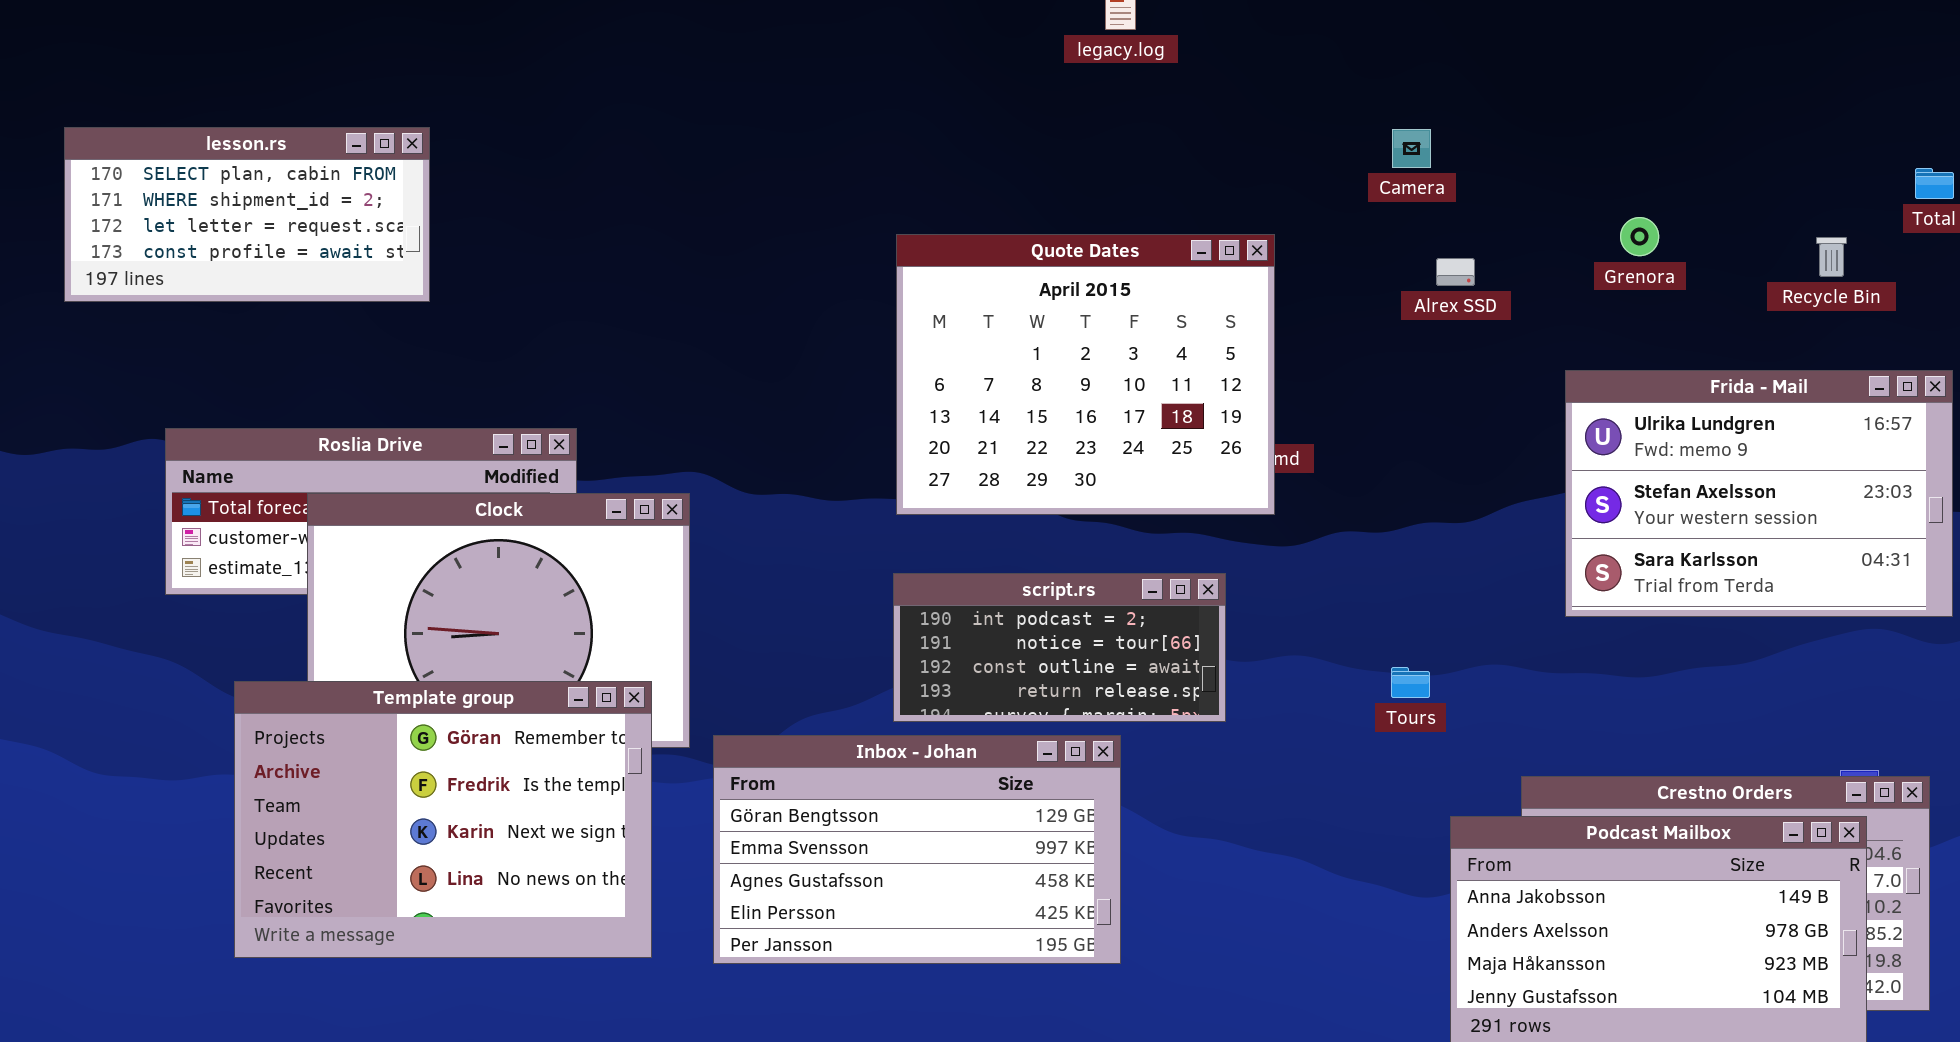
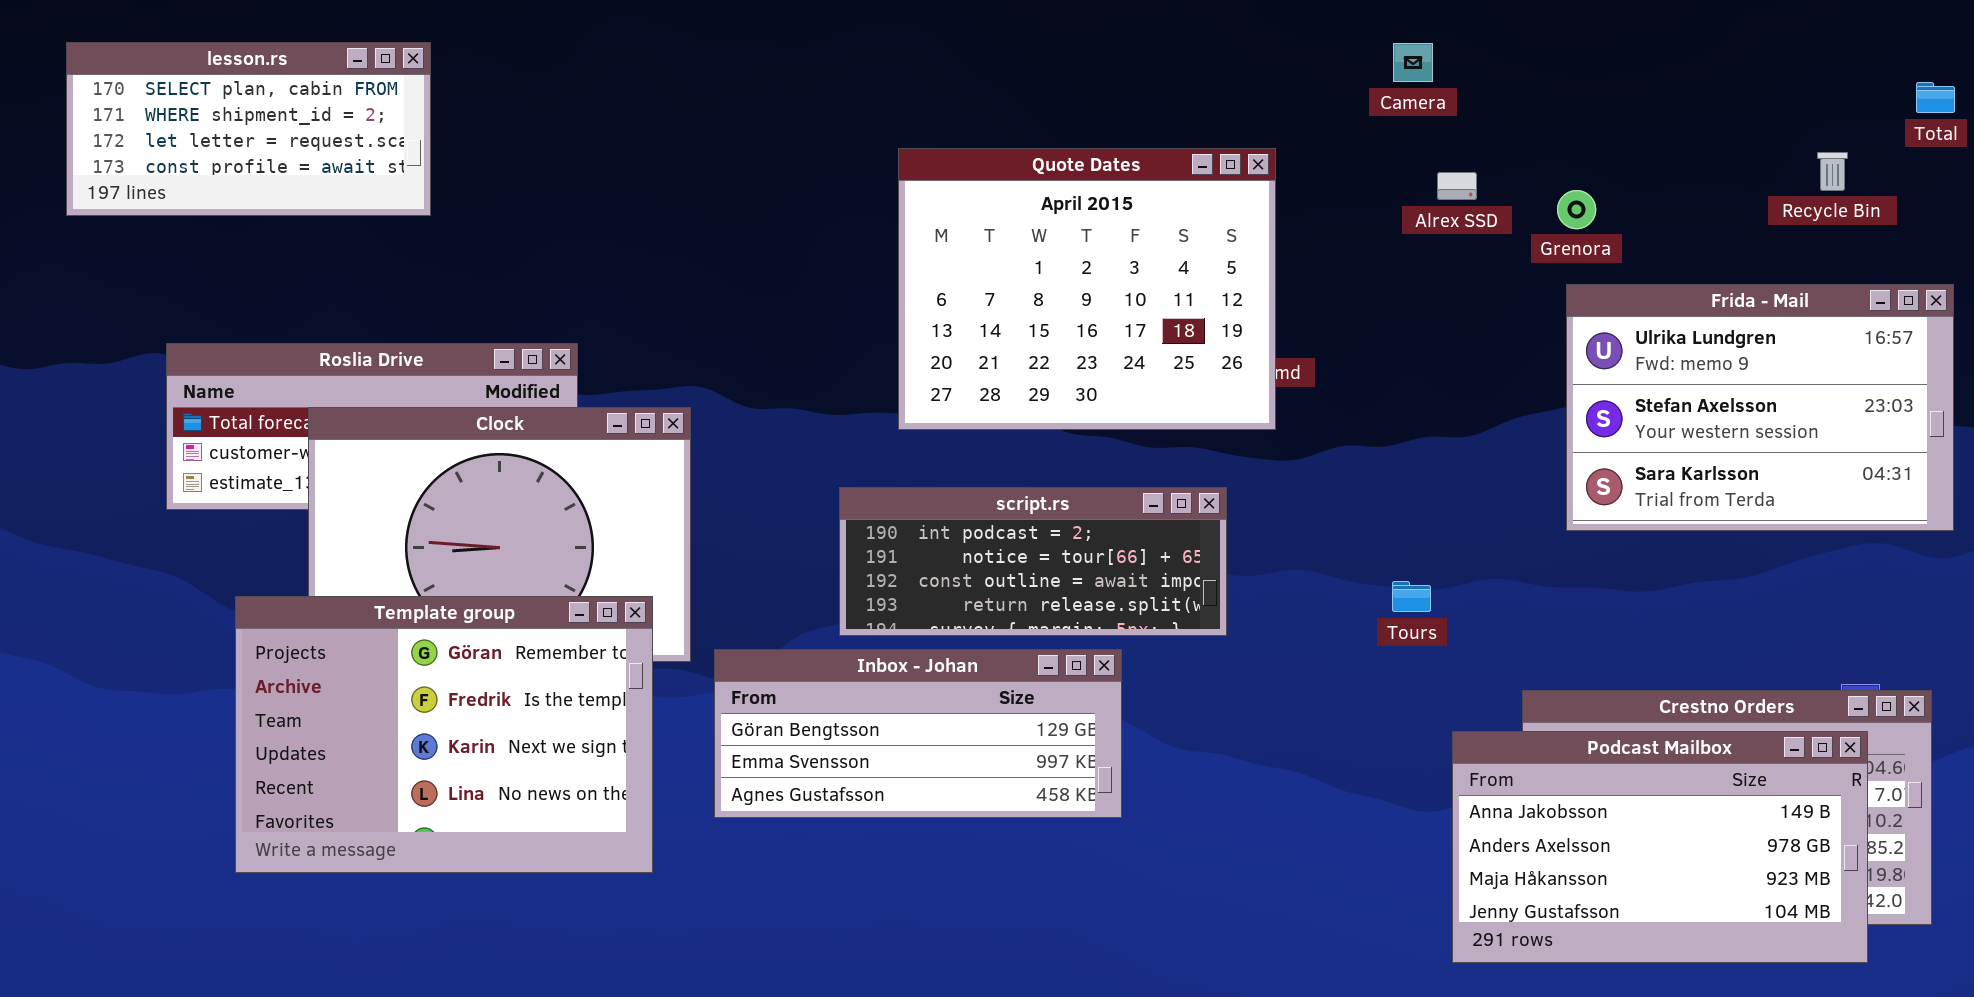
Grenora: [1620,217,1659,256] -> [1557,190,1596,229], moved
script.rs: [893,573,1226,722] -> [839,487,1227,636], resized
Inbox - Johan: [713,735,1121,964] -> [714,649,1122,818], resized

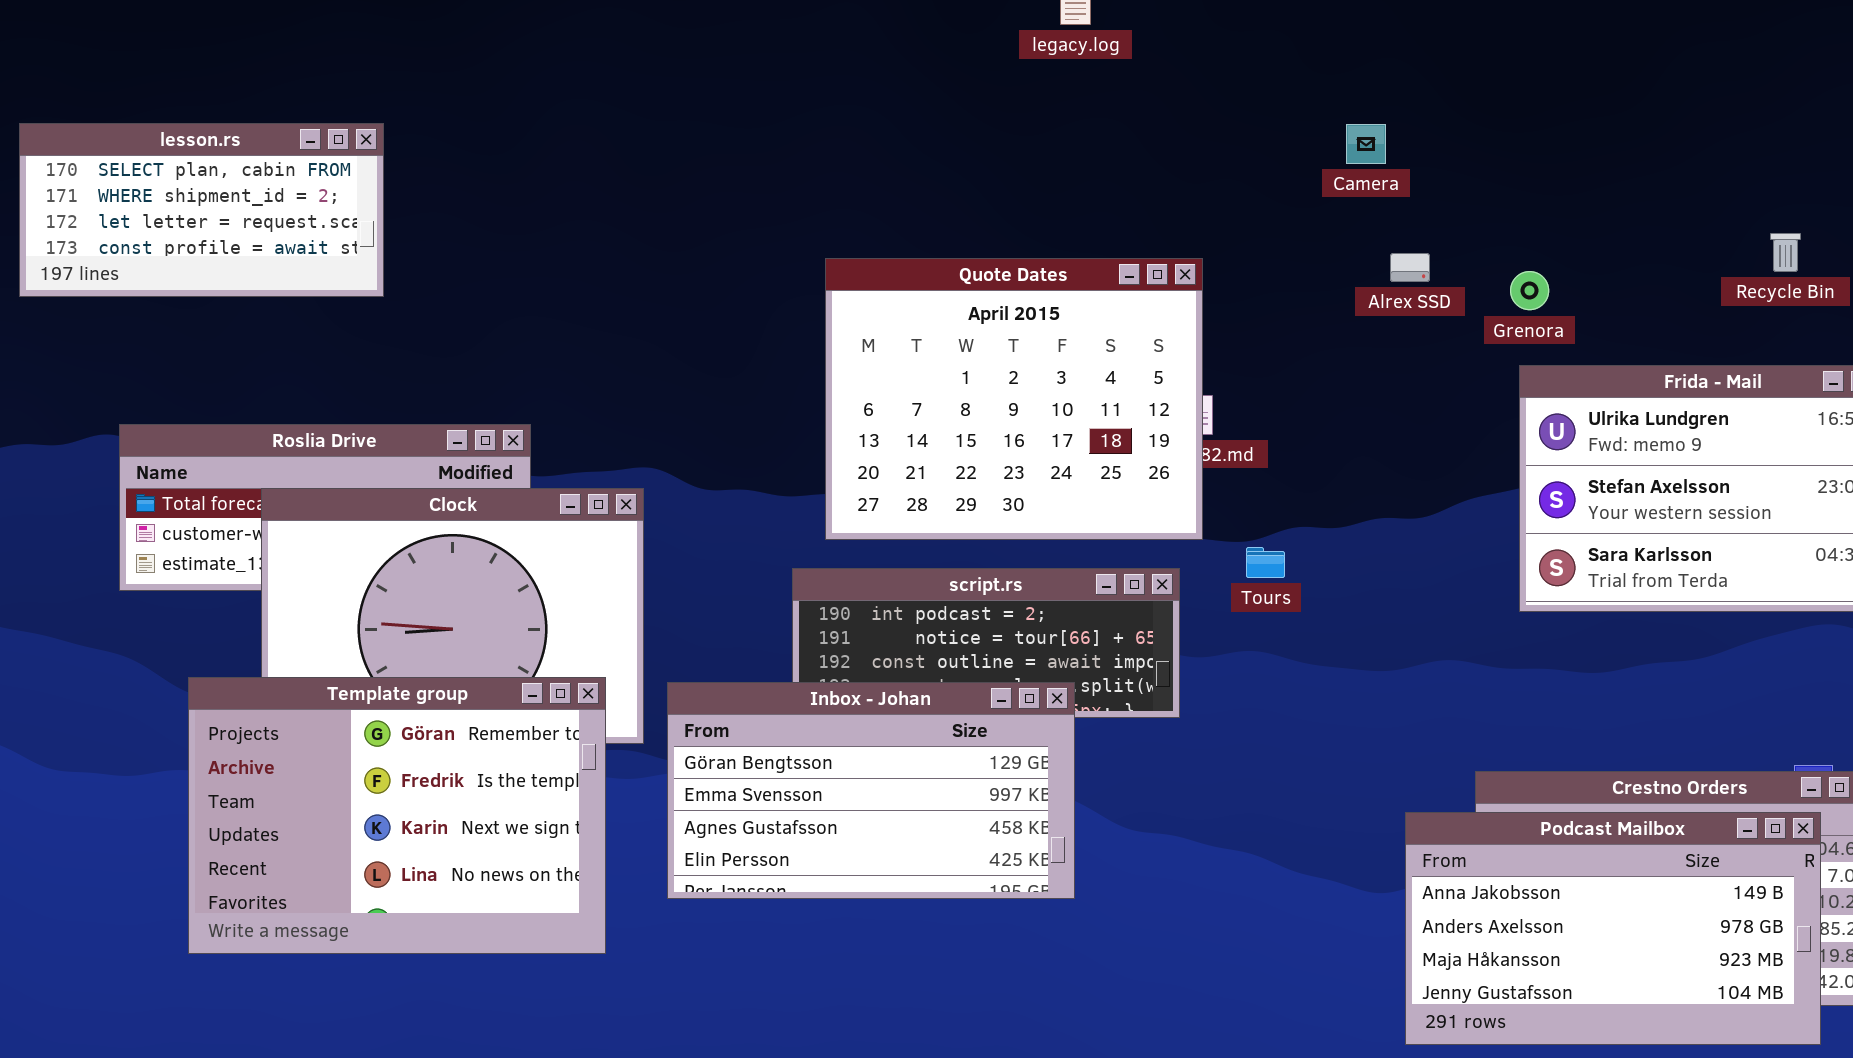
Quote Dates: [898,148,1276,430] -> [825,258,1203,540], moved
Tours: [1392,581,1431,612] -> [1246,547,1285,578], moved
Inbox - Johan: [714,649,1122,818] -> [667,682,1075,899], resized

